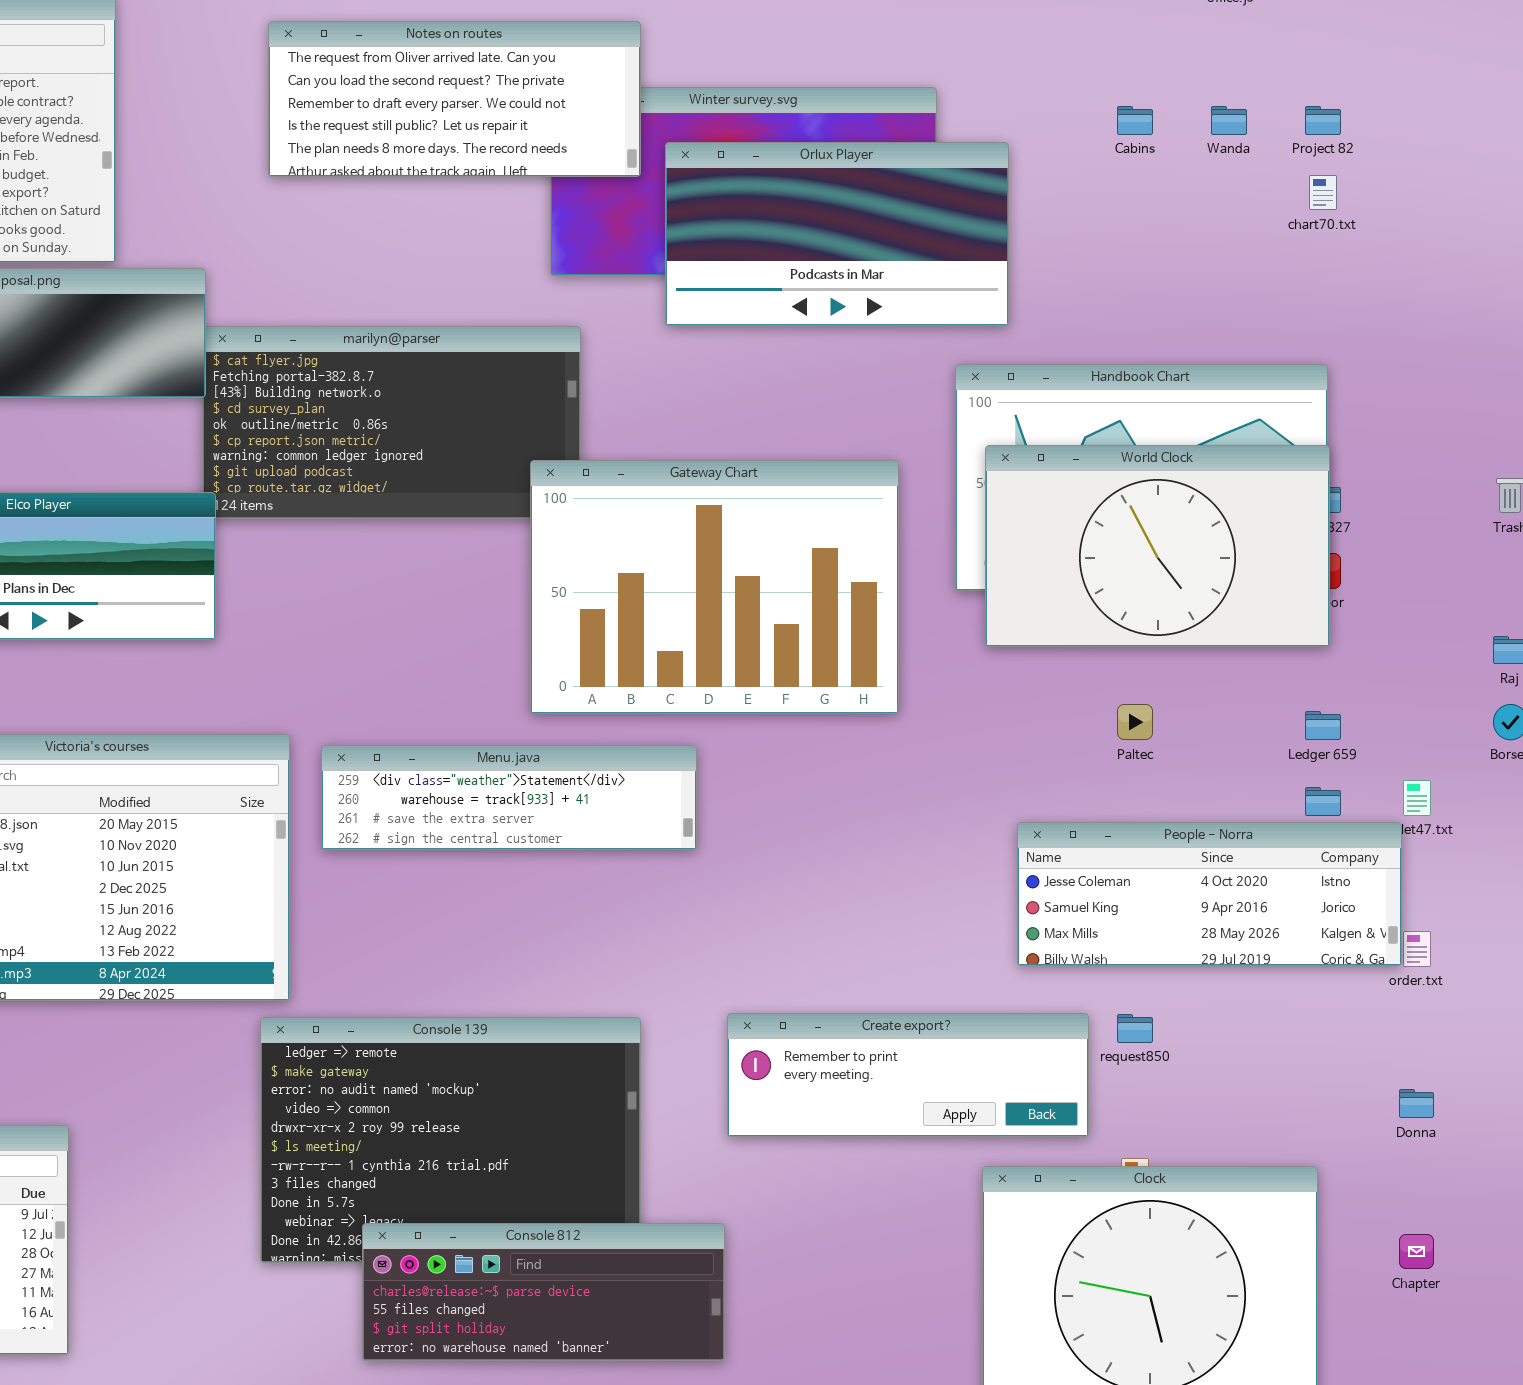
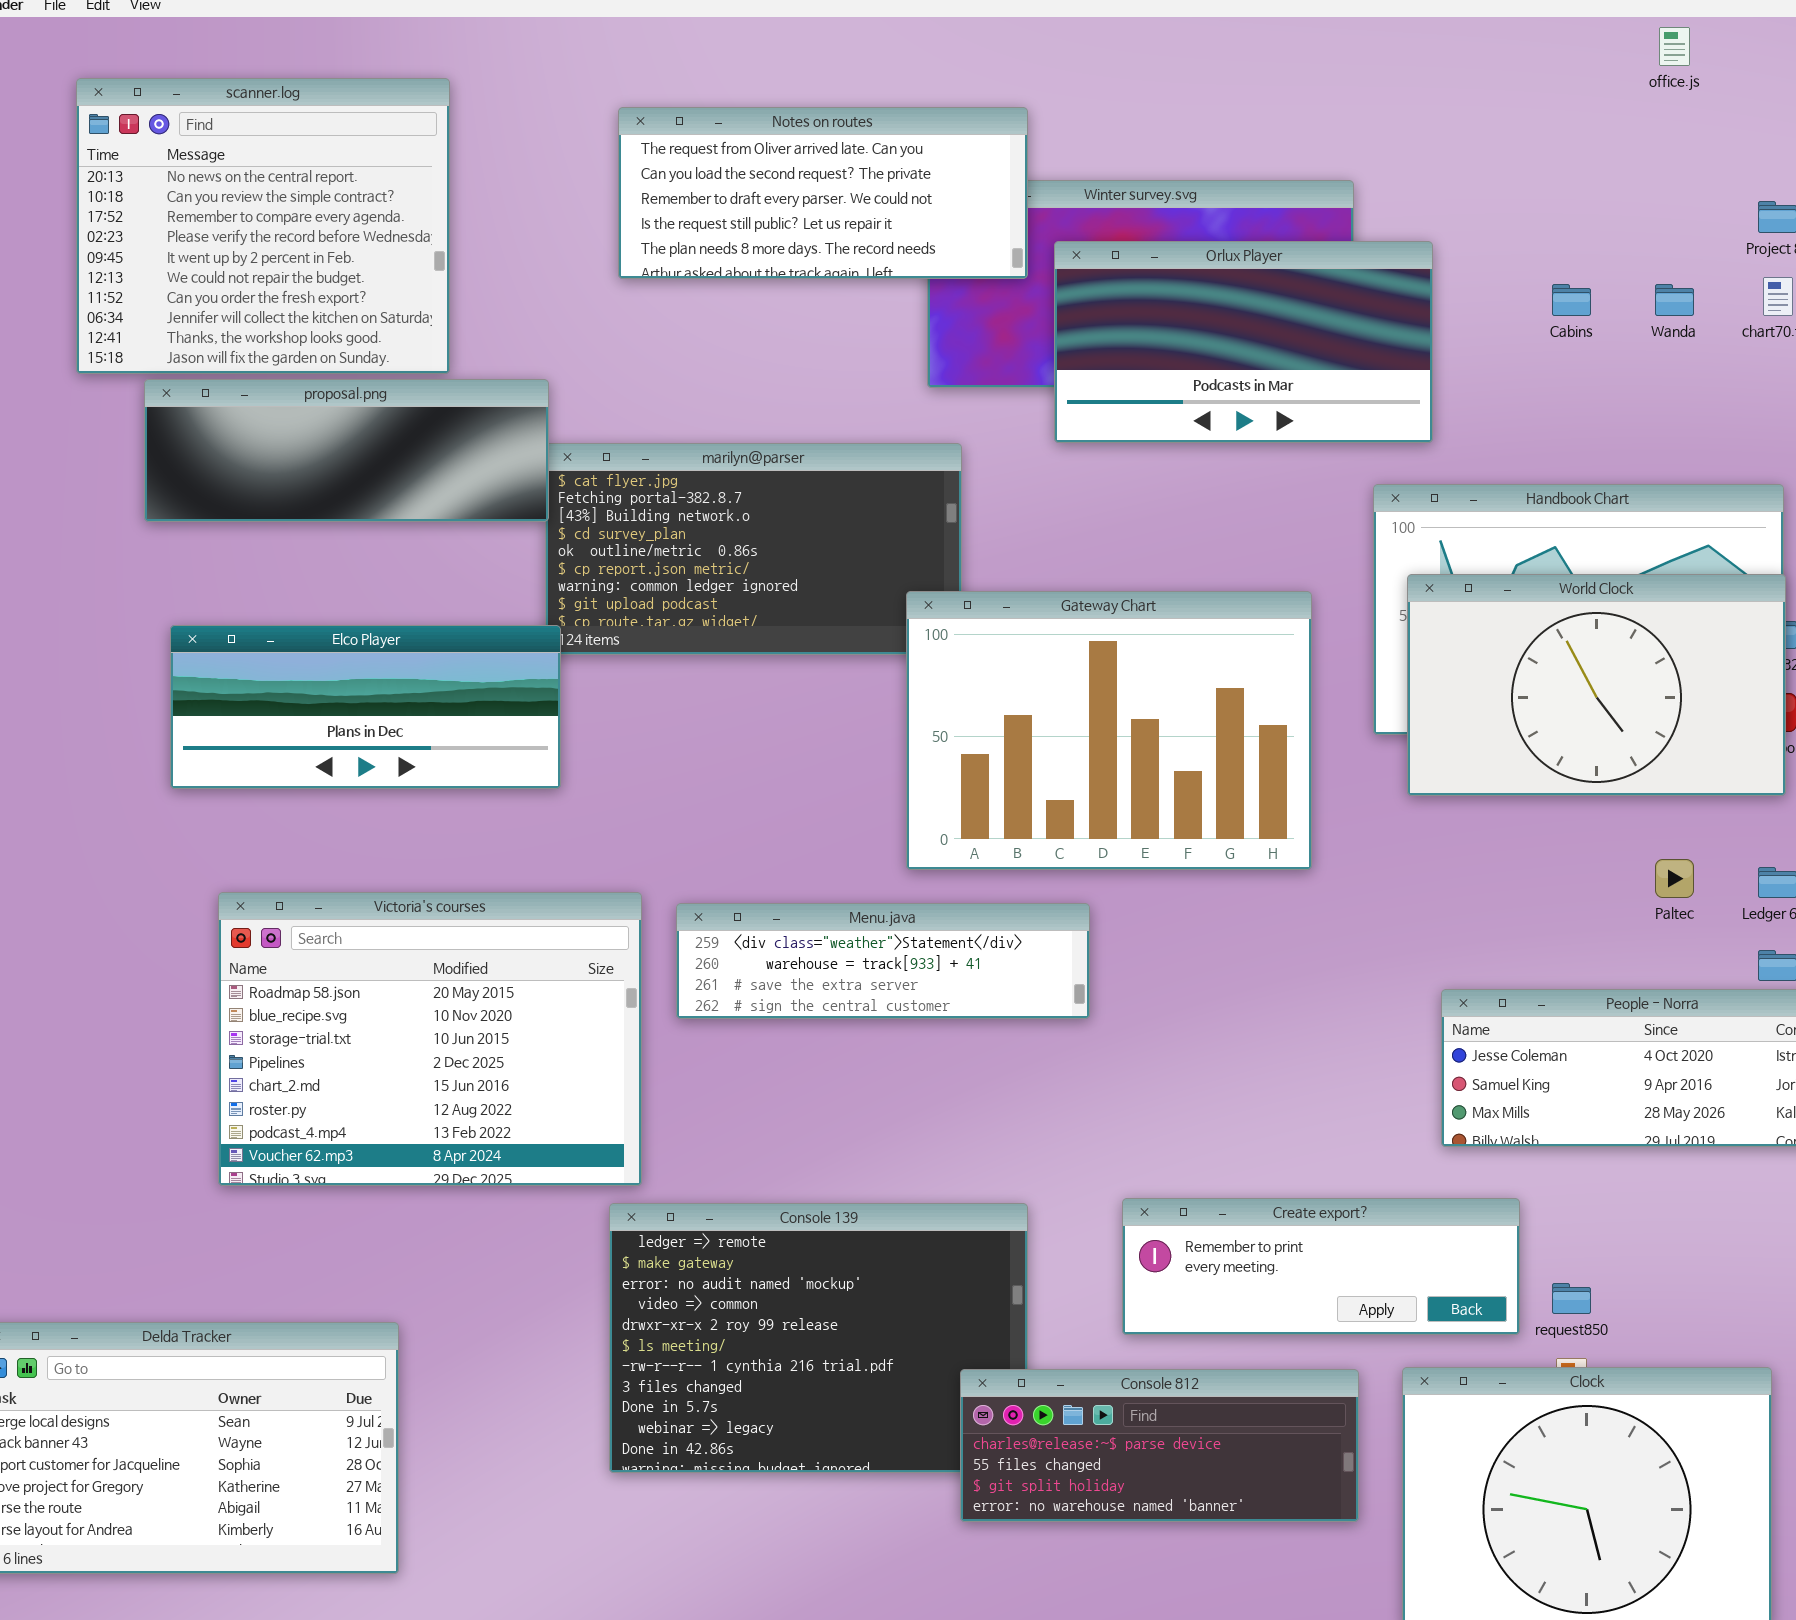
Cabins: [1117,106,1153,135] -> [1552,284,1591,316], moved
Wanda: [1211,106,1247,135] -> [1655,284,1694,316], moved
Paltec: [1117,704,1153,740] -> [1655,859,1694,898], moved
request850: [1117,1014,1153,1043] -> [1552,1283,1591,1314], moved
Console 812: [362,1223,725,1361] -> [960,1369,1359,1522], moved

